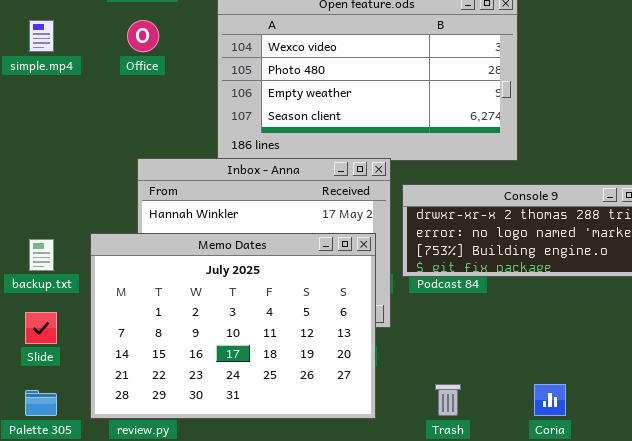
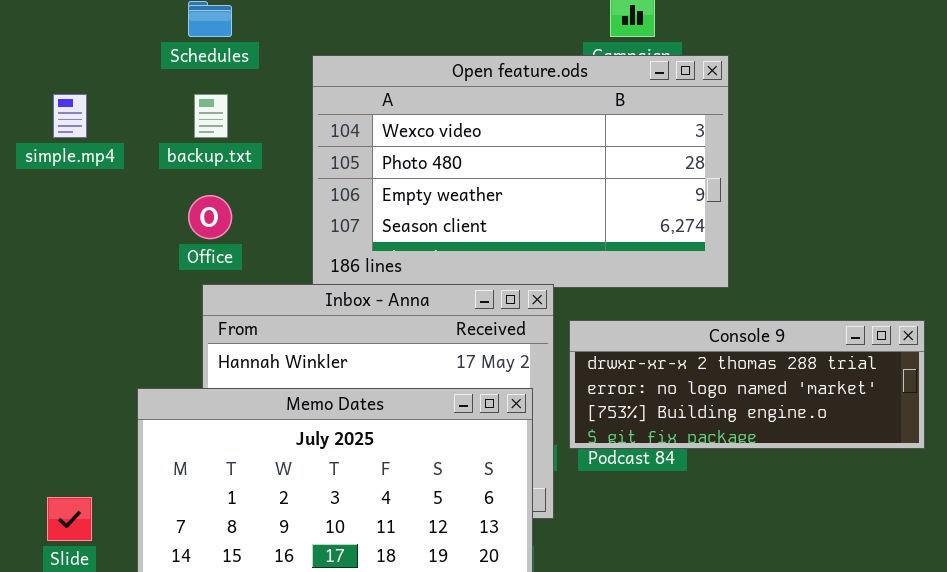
Office: [127,20,159,52] -> [188,195,232,239], moved
backup.txt: [29,239,54,271] -> [194,94,228,138], moved

